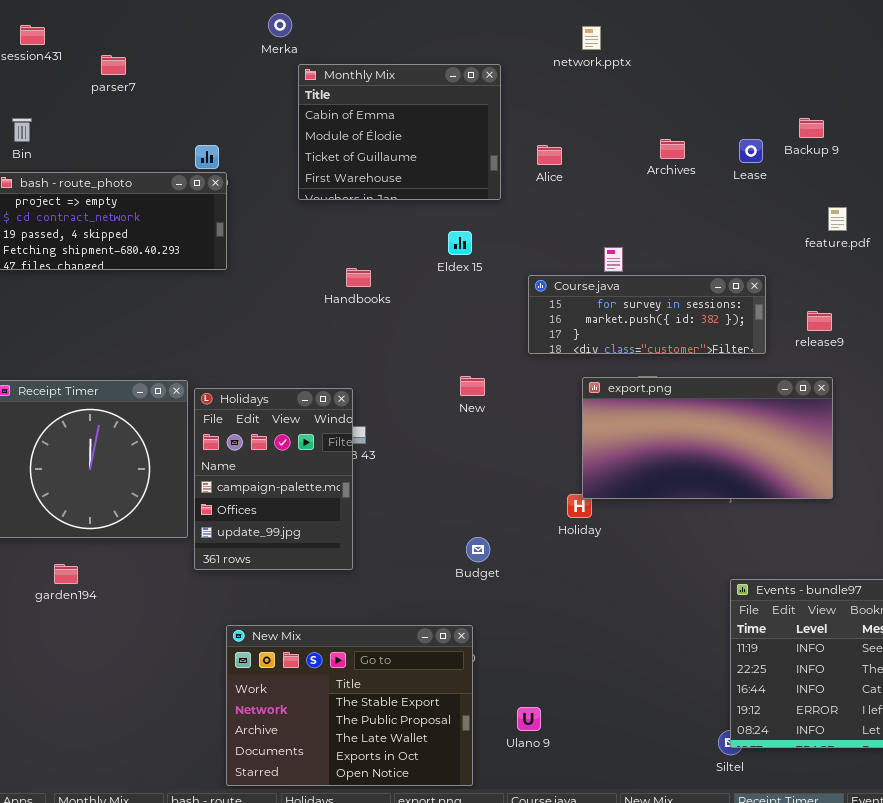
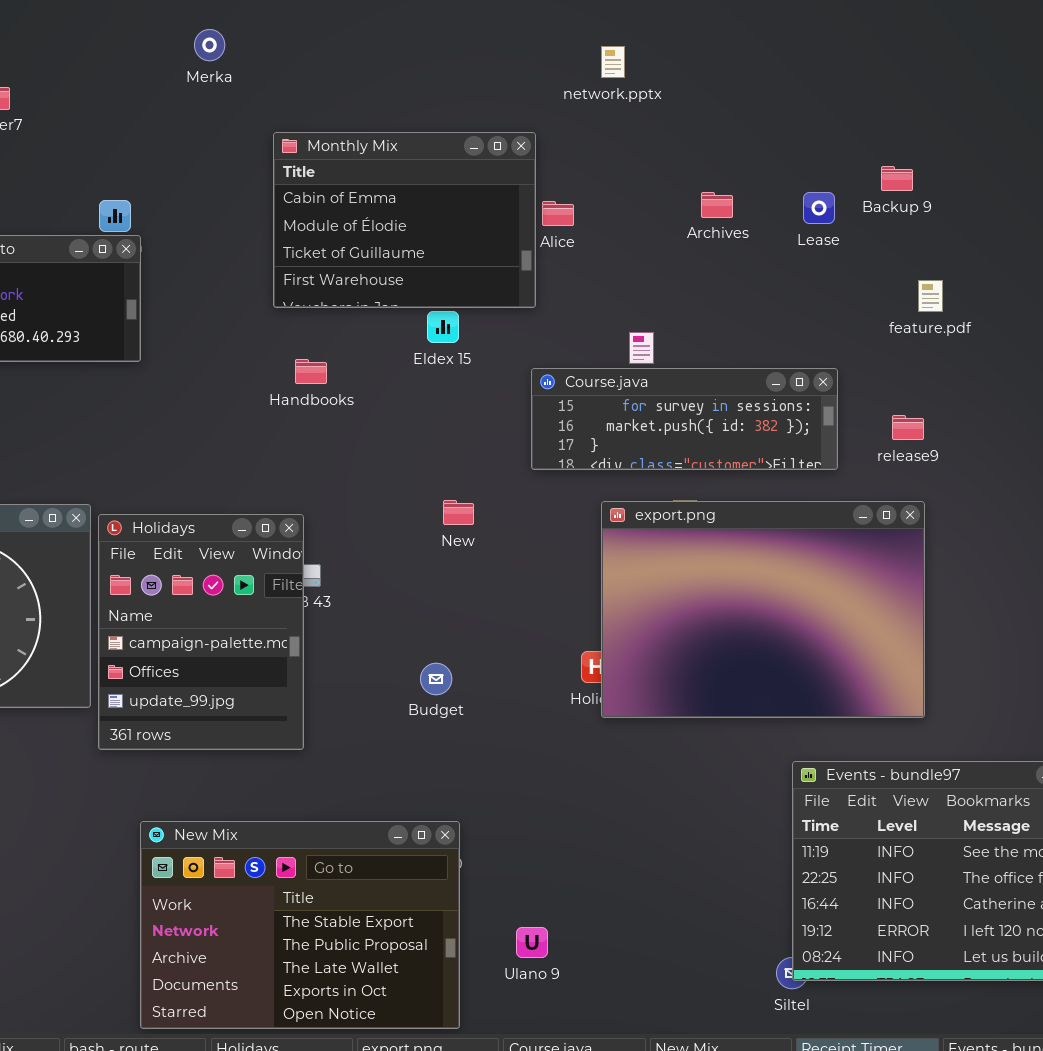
Monthly Mix: [298,64,501,200] -> [273,132,536,308], moved
export.png: [582,377,833,499] -> [601,501,925,718], resized
Budget: [466,537,490,562] -> [420,663,452,695], moved

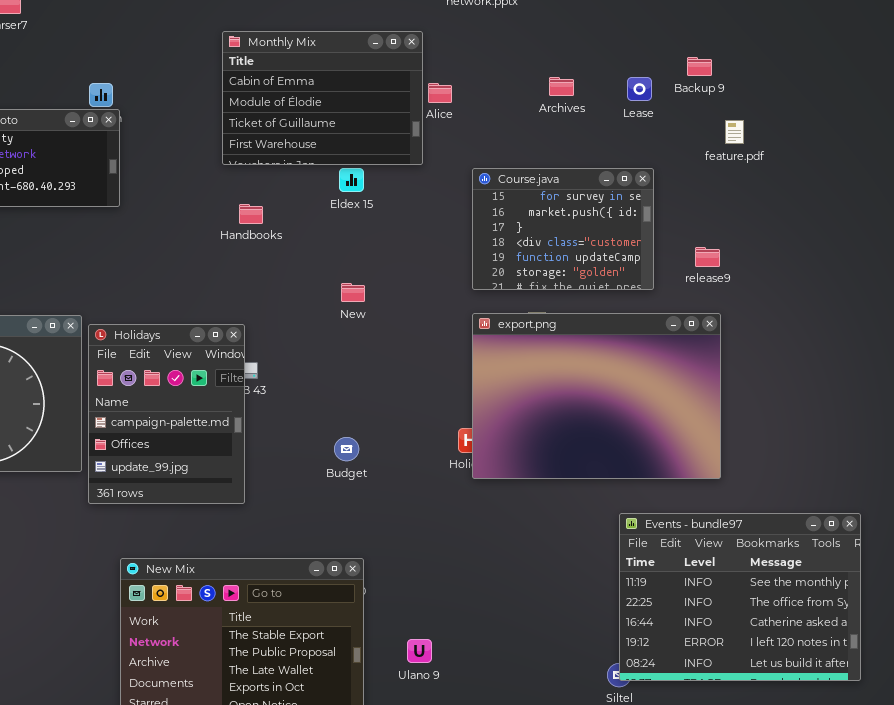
feature.pdf: [918,280,943,312] -> [725,120,744,144], moved
Course.java: [531,368,838,470] -> [472,168,654,290], resized
New: [443,500,474,525] -> [341,283,365,302], moved

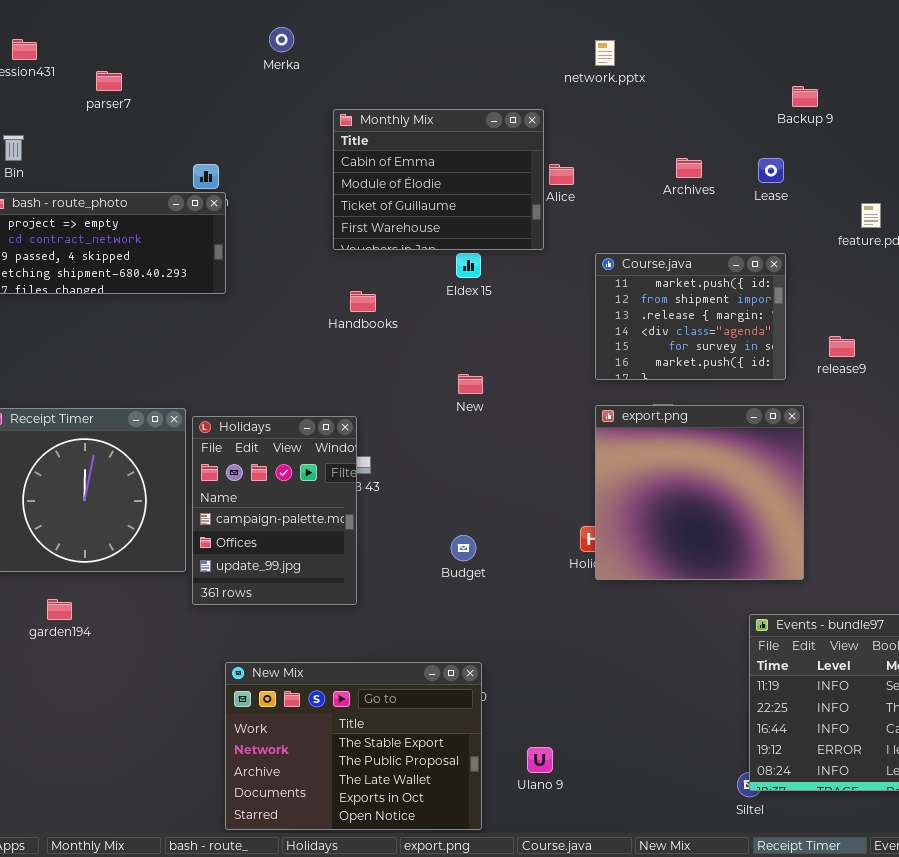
Backup 9: [687,57,712,76] -> [792,86,818,107], moved
Course.java: [472,168,654,290] -> [595,253,786,380], scrolled up 4 rows
export.png: [472,313,721,479] -> [595,405,804,580], resized

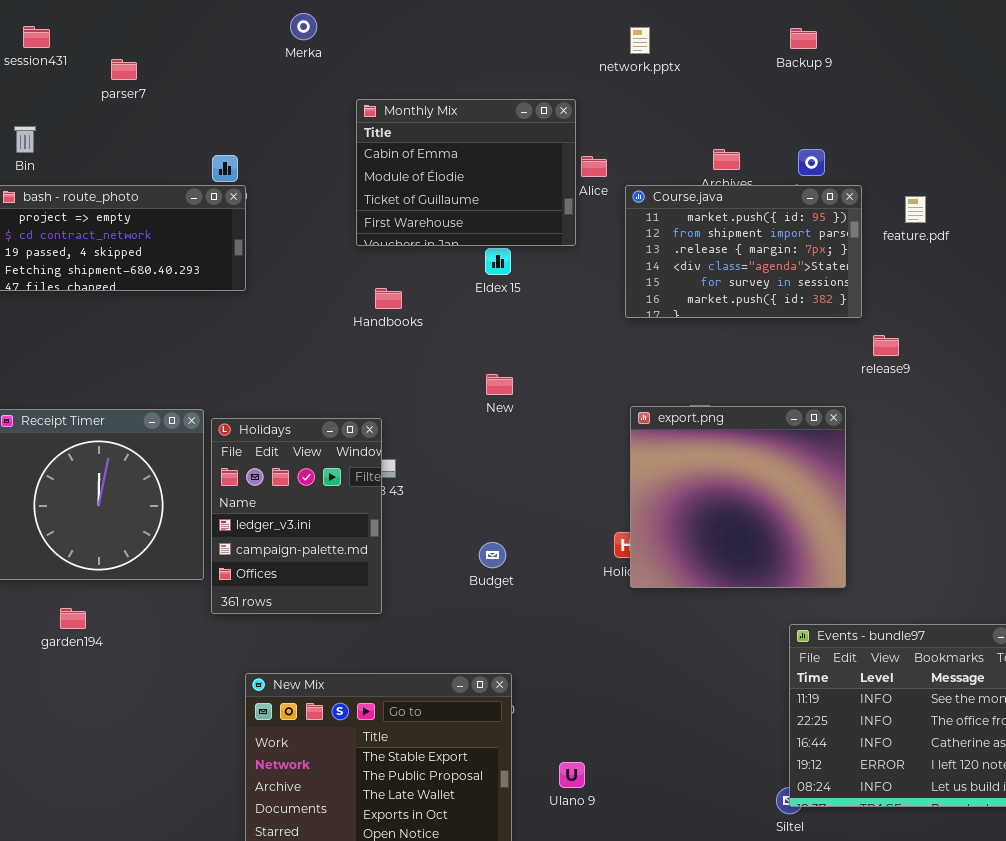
Backup 9: [792,86,818,107] -> [790,28,817,49], moved
Course.java: [595,253,786,380] -> [625,185,862,318], moved, resized
Holidays: [192,416,357,605] -> [211,418,382,614], scrolled up 1 row

